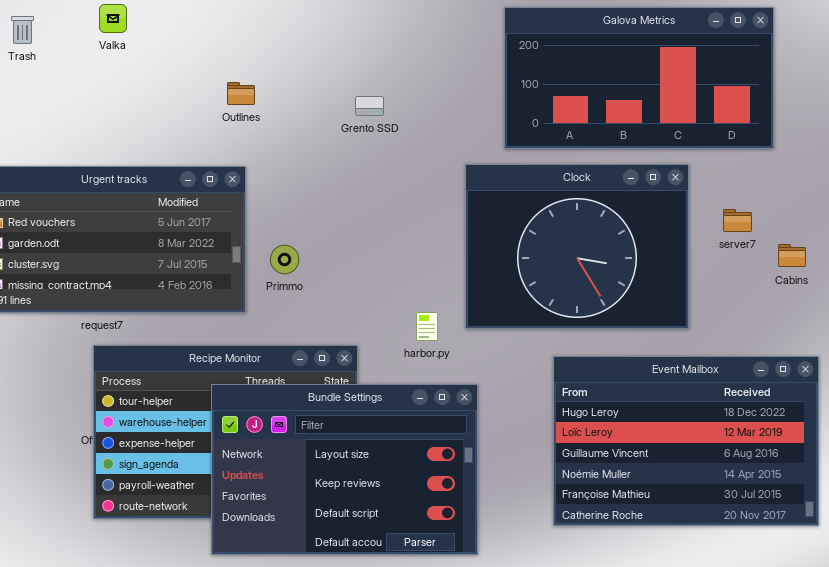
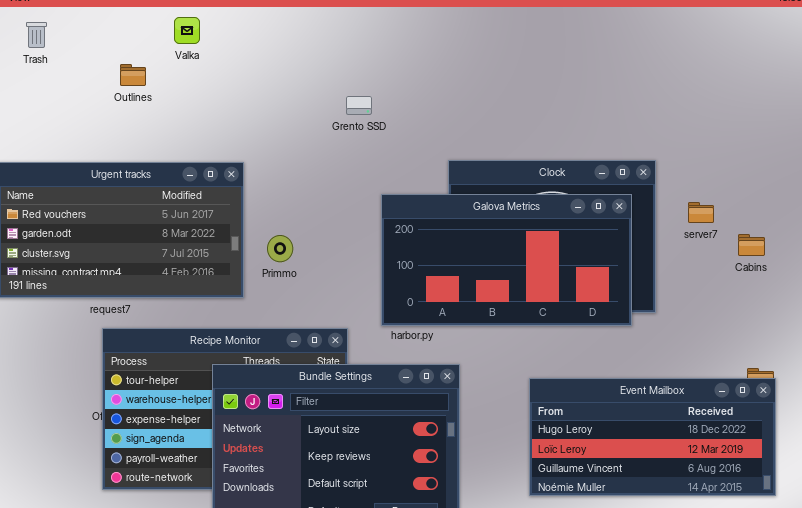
Valka: [99,4,127,33] -> [174,17,200,44], moved
Galova Metrics: [504,7,774,149] -> [381,194,632,326], moved
Outlines: [227,82,255,105] -> [120,64,146,86], moved
Event Mailbox: [553,356,819,526] -> [529,378,776,496], resized

